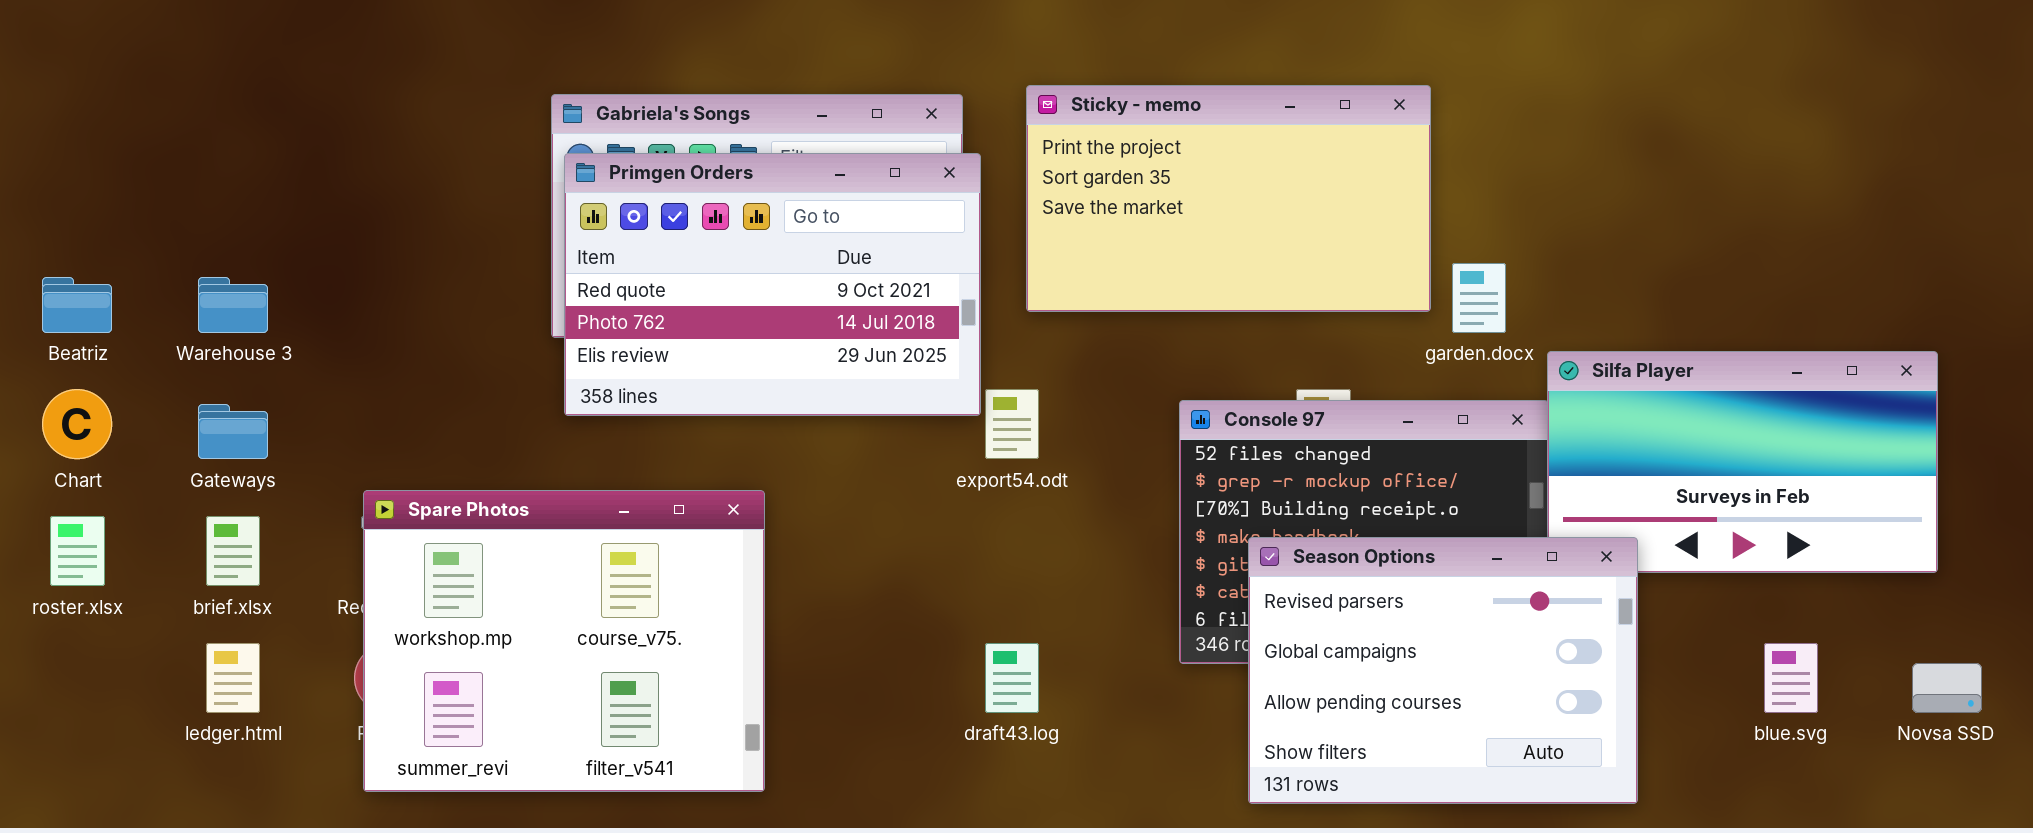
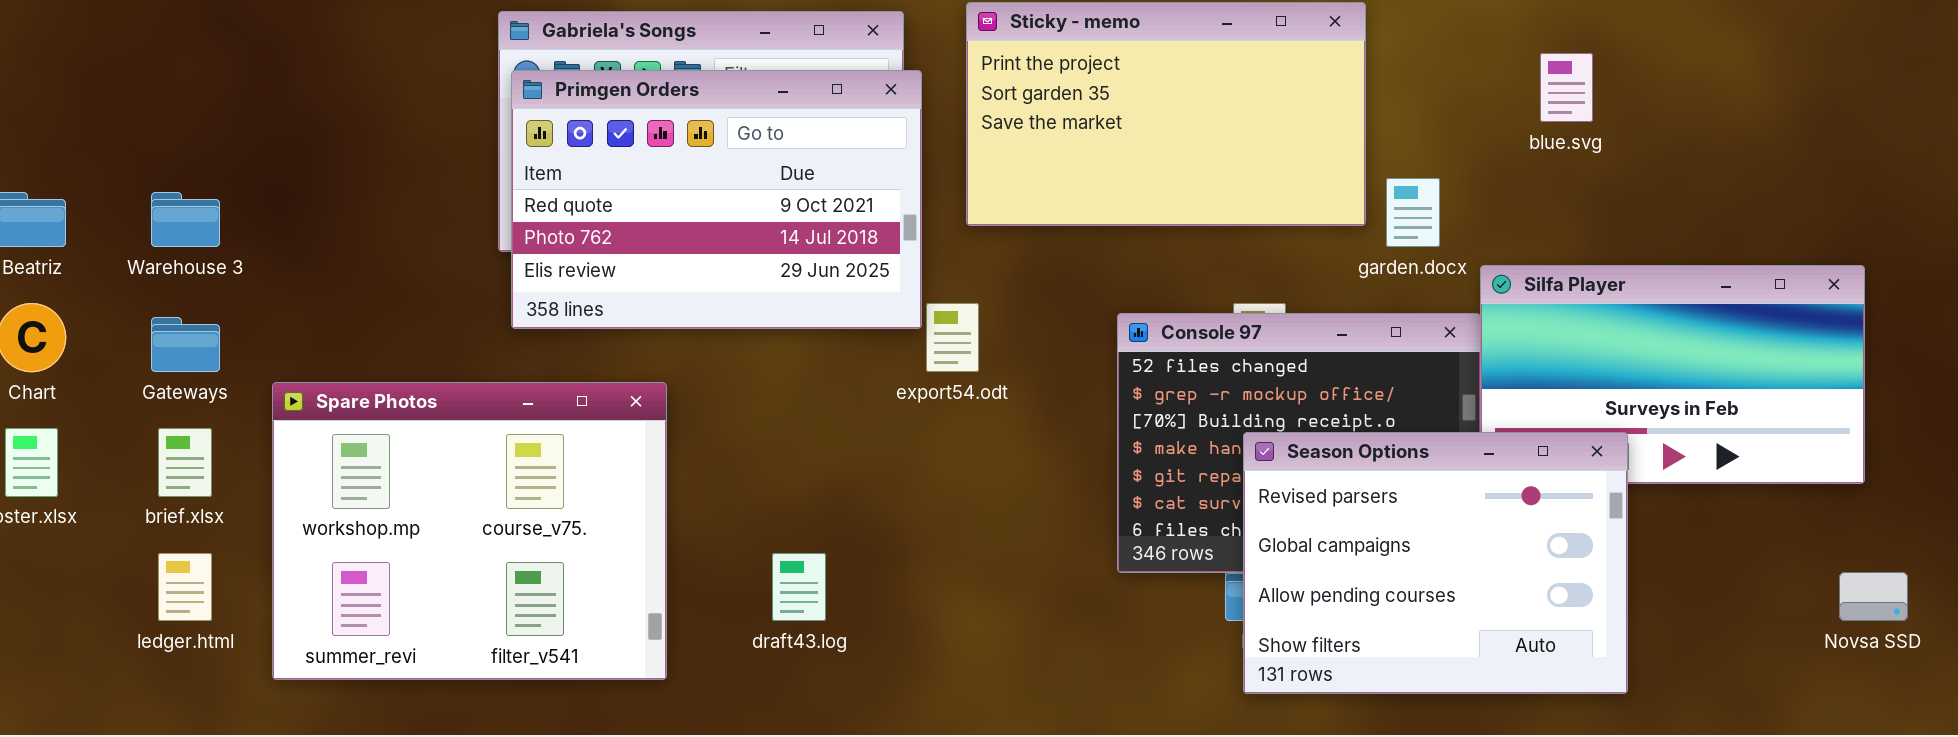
Spare Photos: [363,490,765,792] -> [272,382,667,680], moved
Season Options: [1248,537,1638,804] -> [1243,432,1628,694], moved
draft43.log: [985,643,1039,713] -> [772,553,826,621], moved
blue.svg: [1764,643,1818,713] -> [1540,53,1593,122], moved

